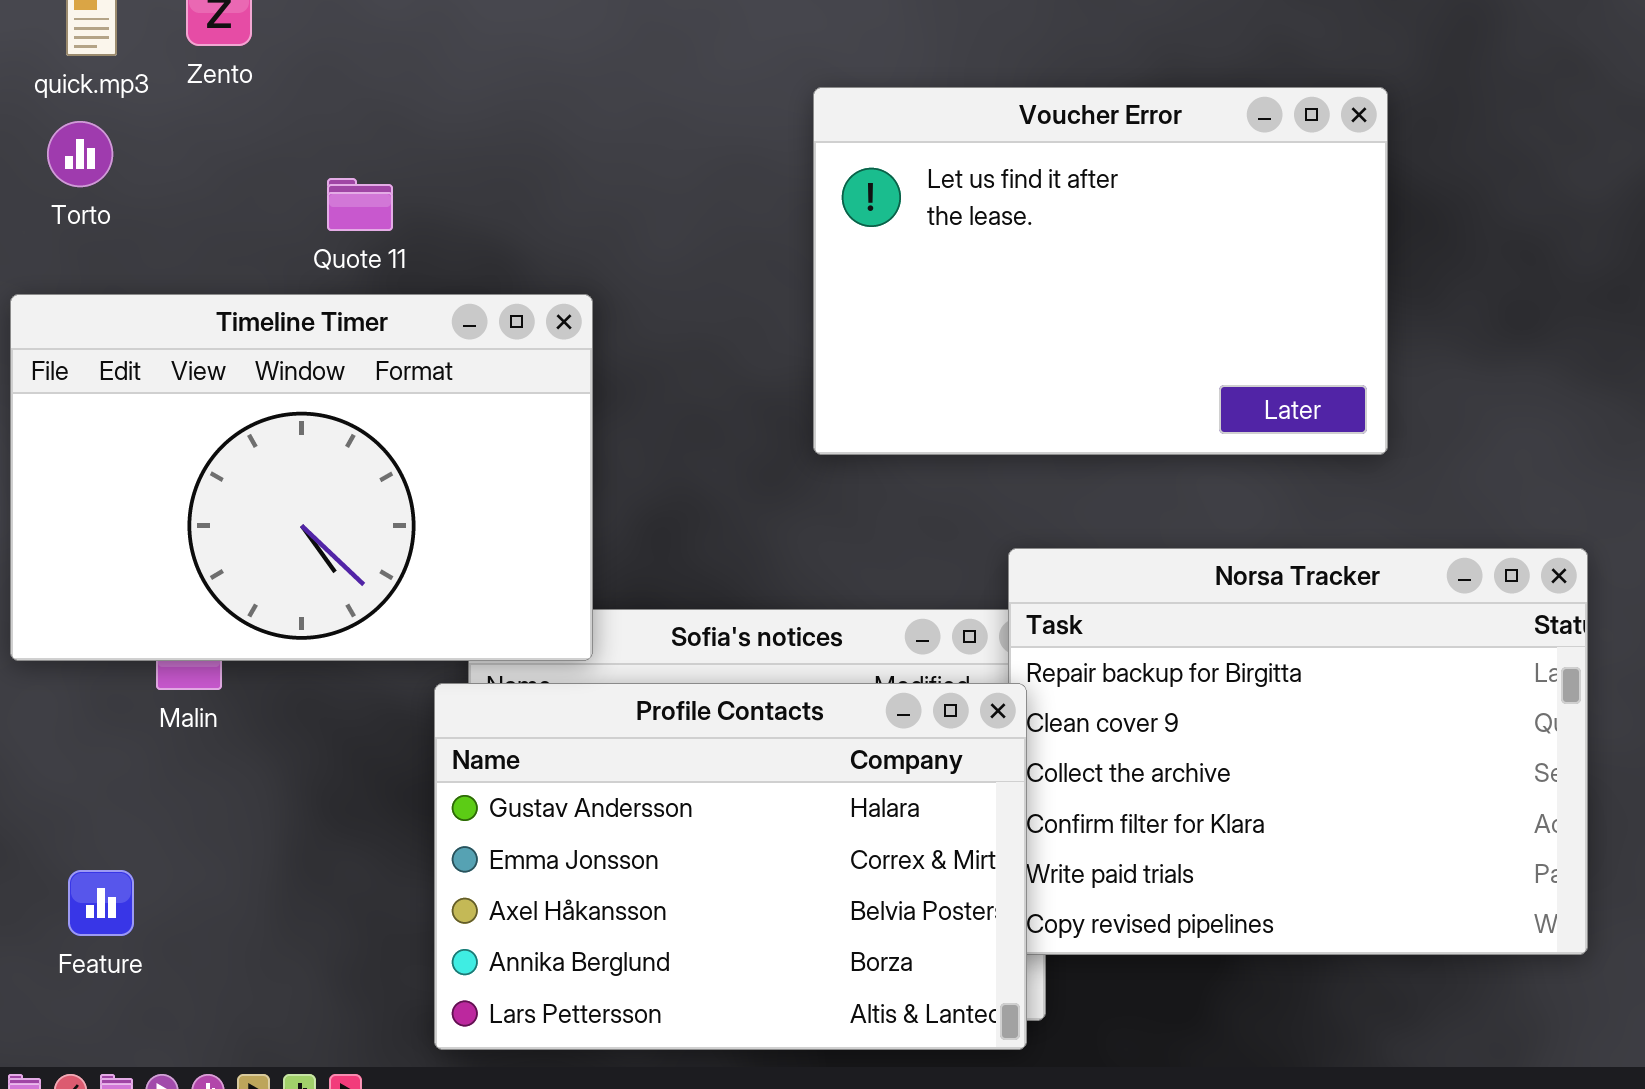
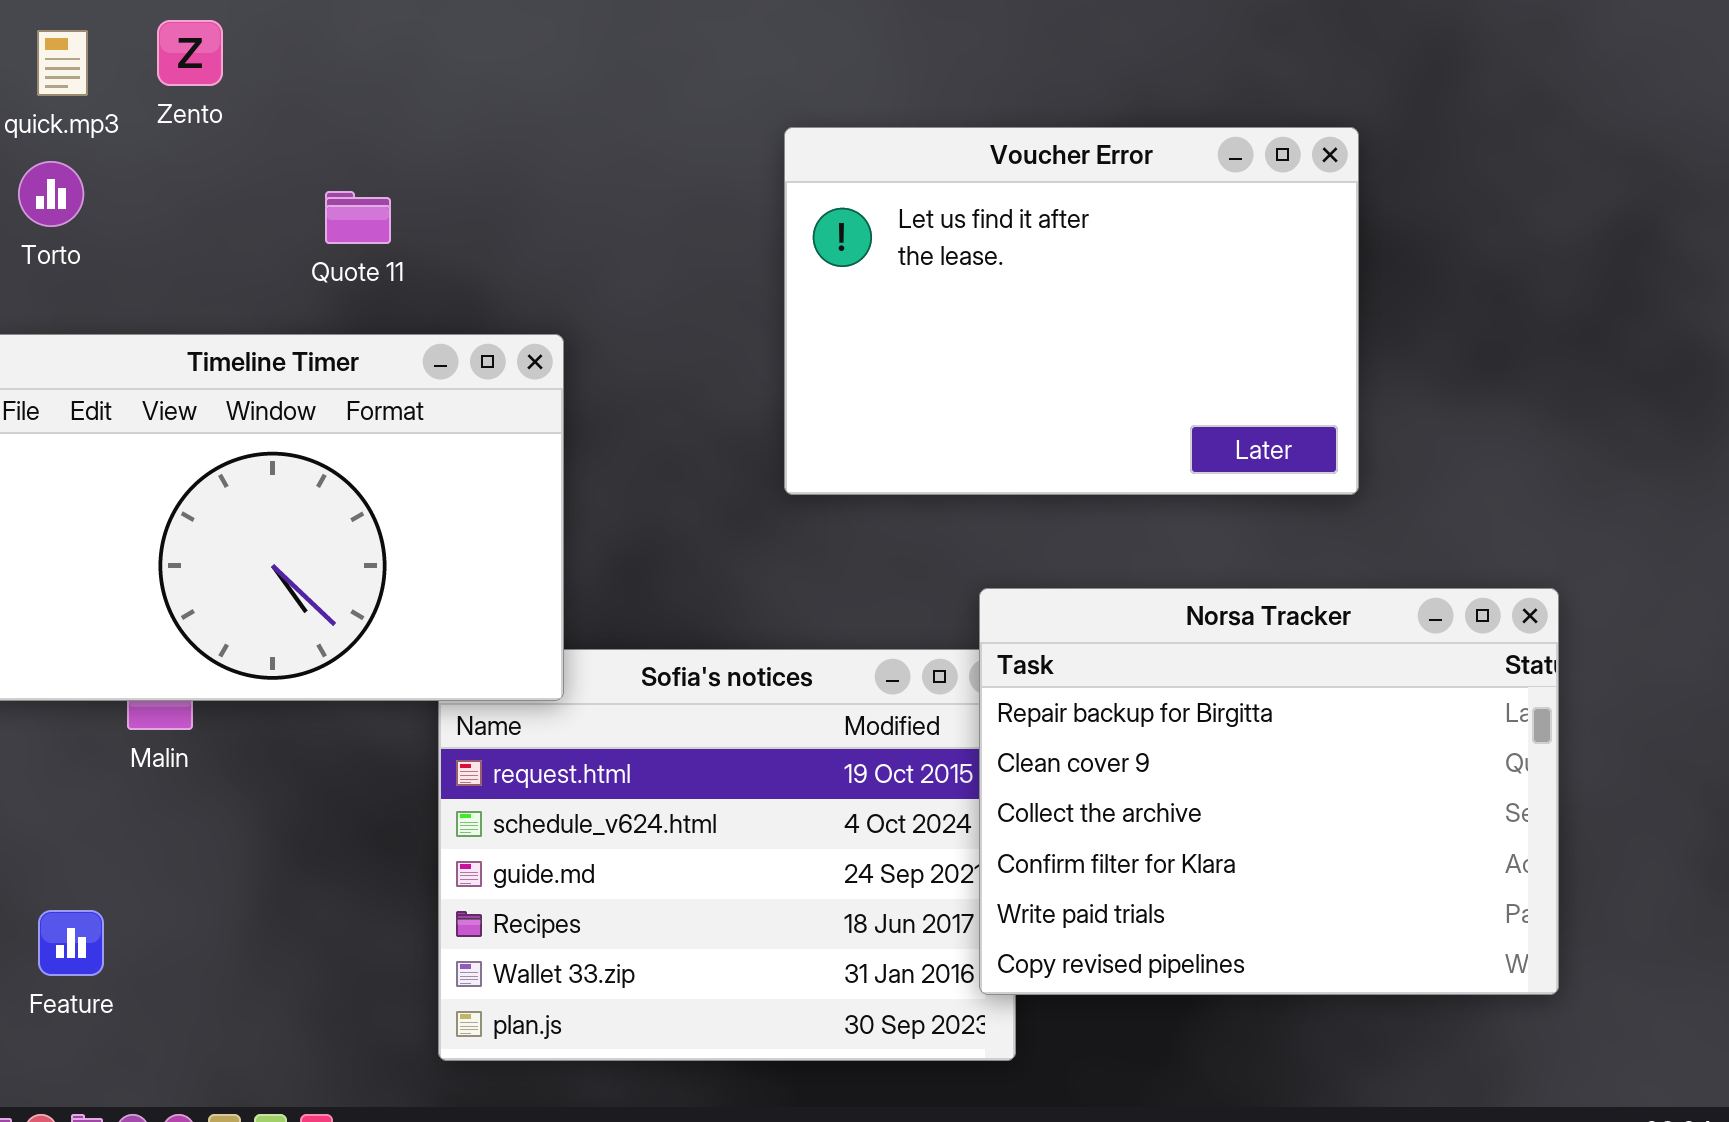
Quote 11: [327,178,393,231] -> [325,191,391,244], moved
Profile Contacts: [434,683,1027,1050] -> none, closed

